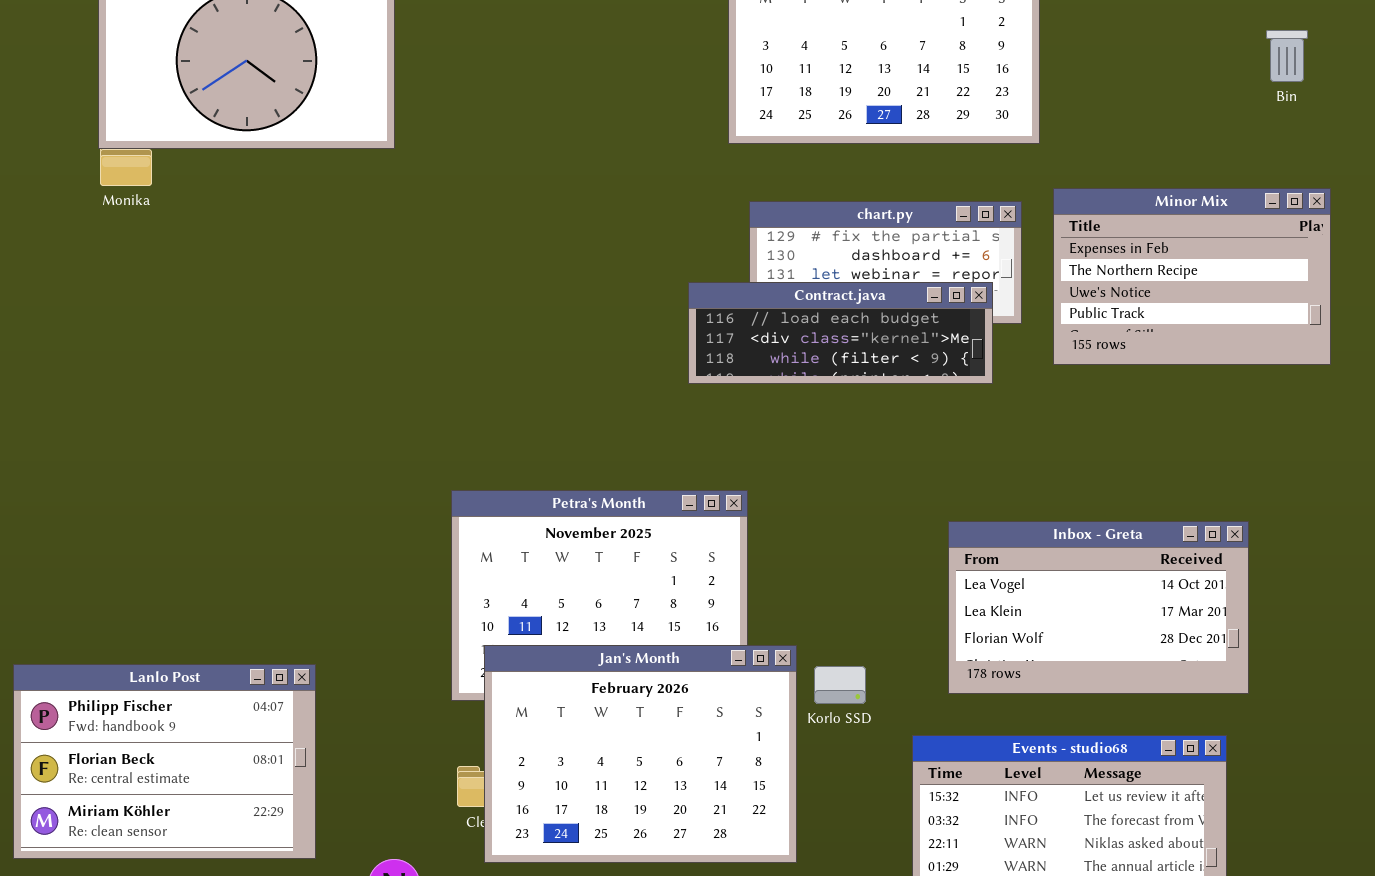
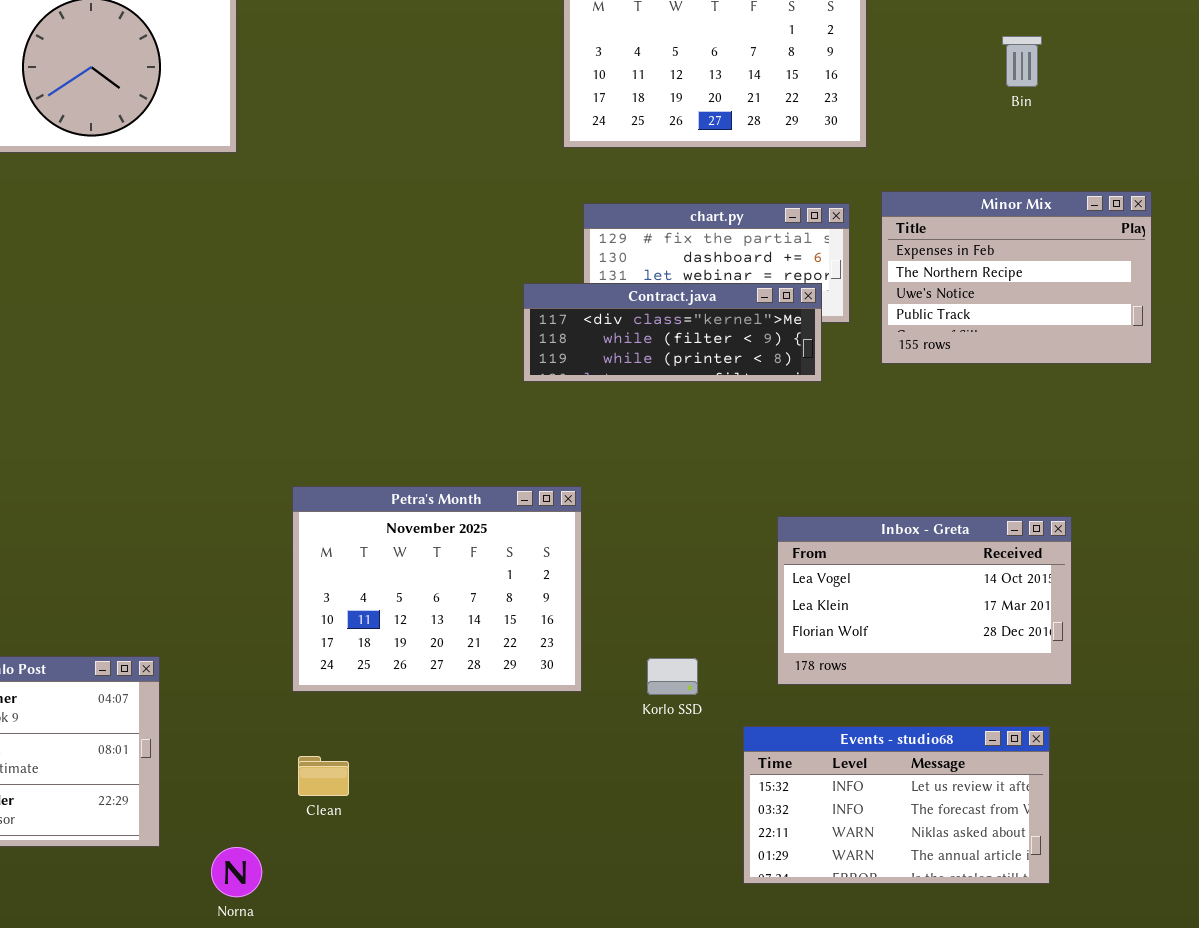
Bin: [1266,30,1308,82] -> [1002,36,1042,87], moved
Contract.java: [688,282,993,384] -> [523,283,822,382], scrolled down 1 row
Jan's Month: [484,645,797,863] -> none, closed

